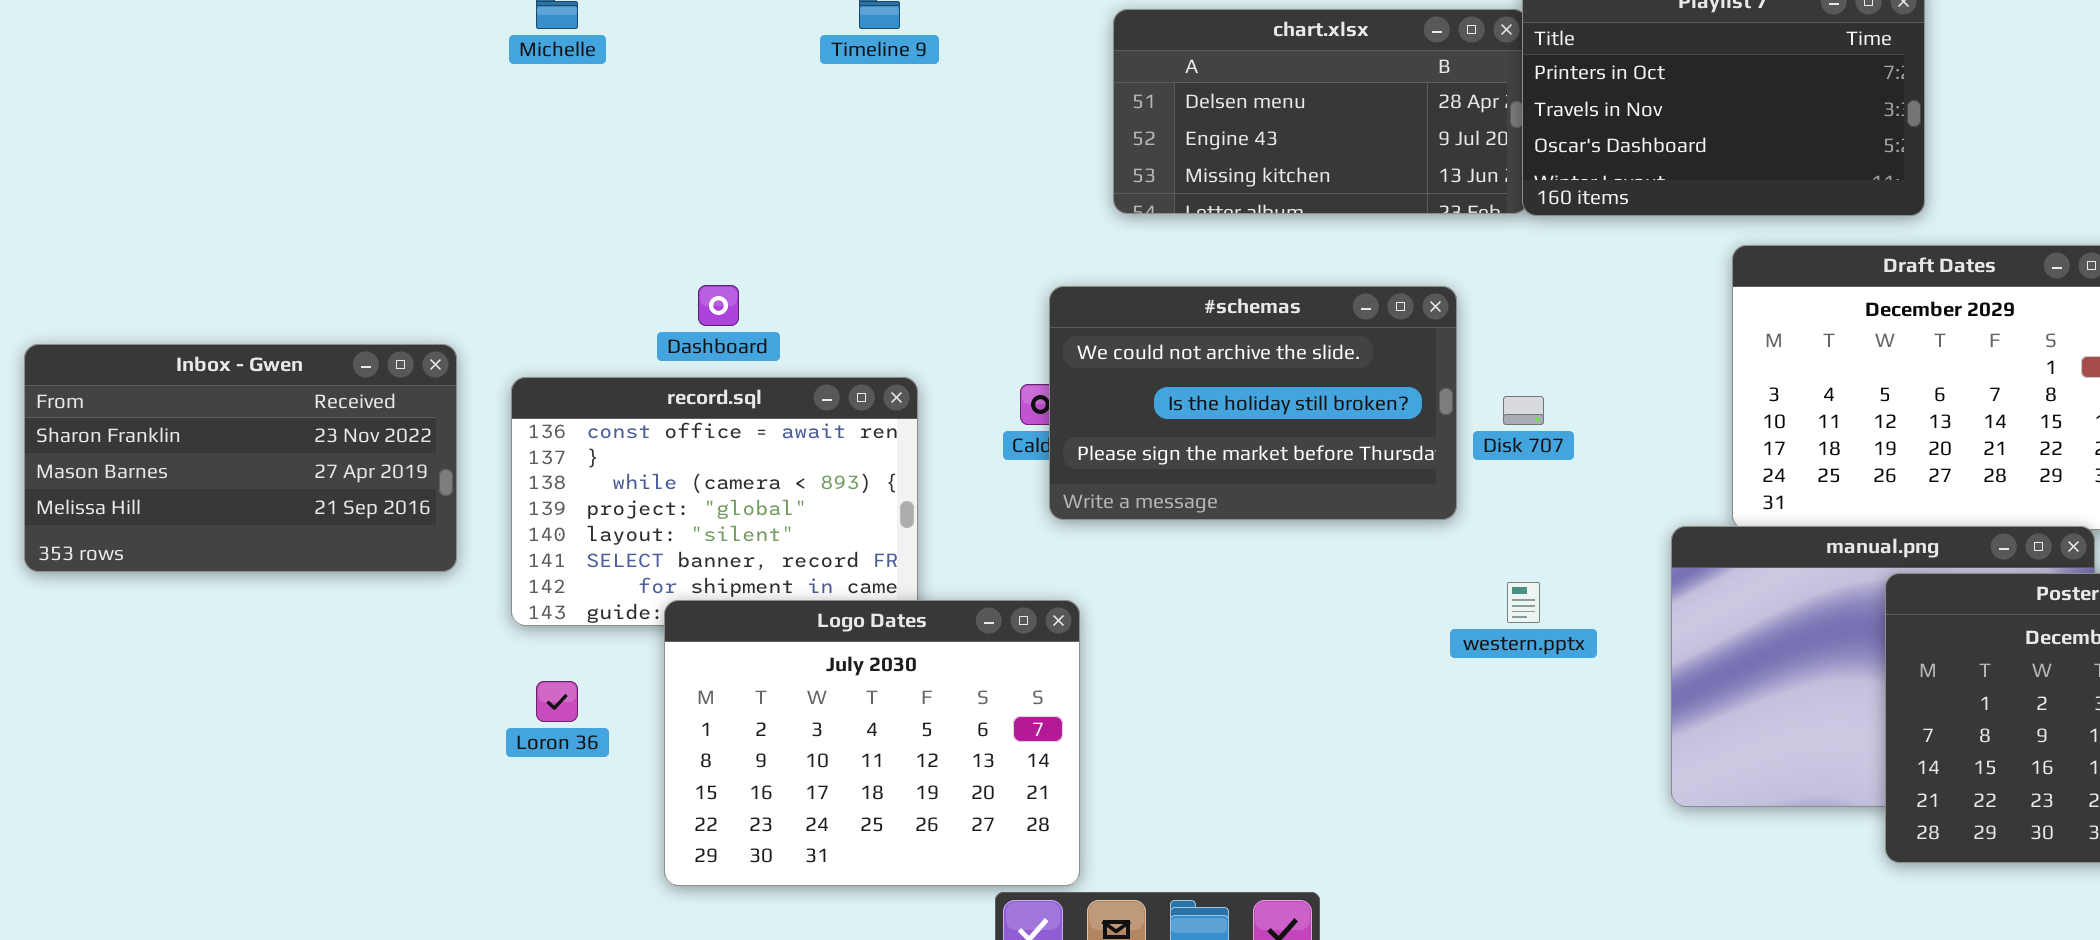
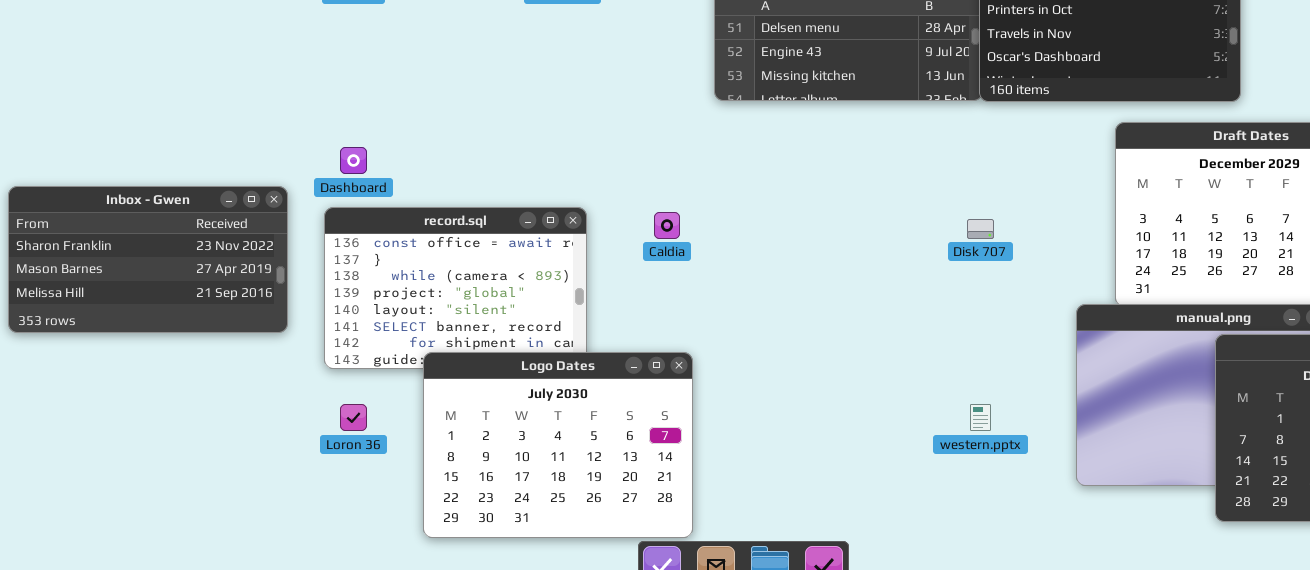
Dashboard: [698,285,739,326] -> [340,147,367,174], moved
#schemas: [1049,286,1457,520] -> none, closed
western.pptx: [1507,582,1540,623] -> [970,404,991,431], moved

